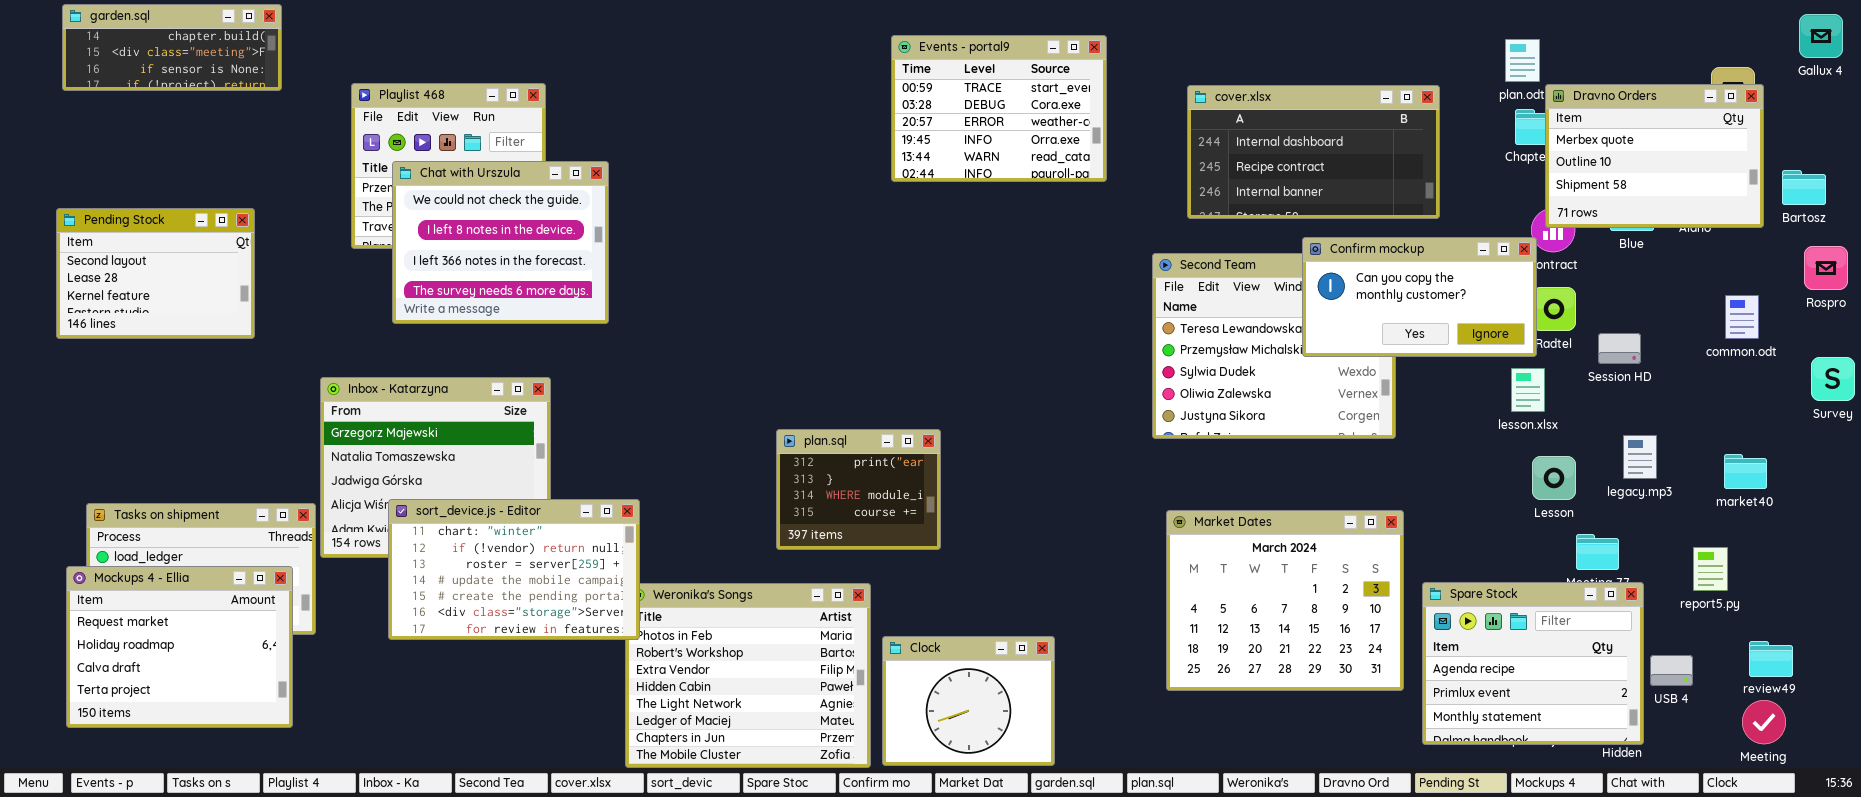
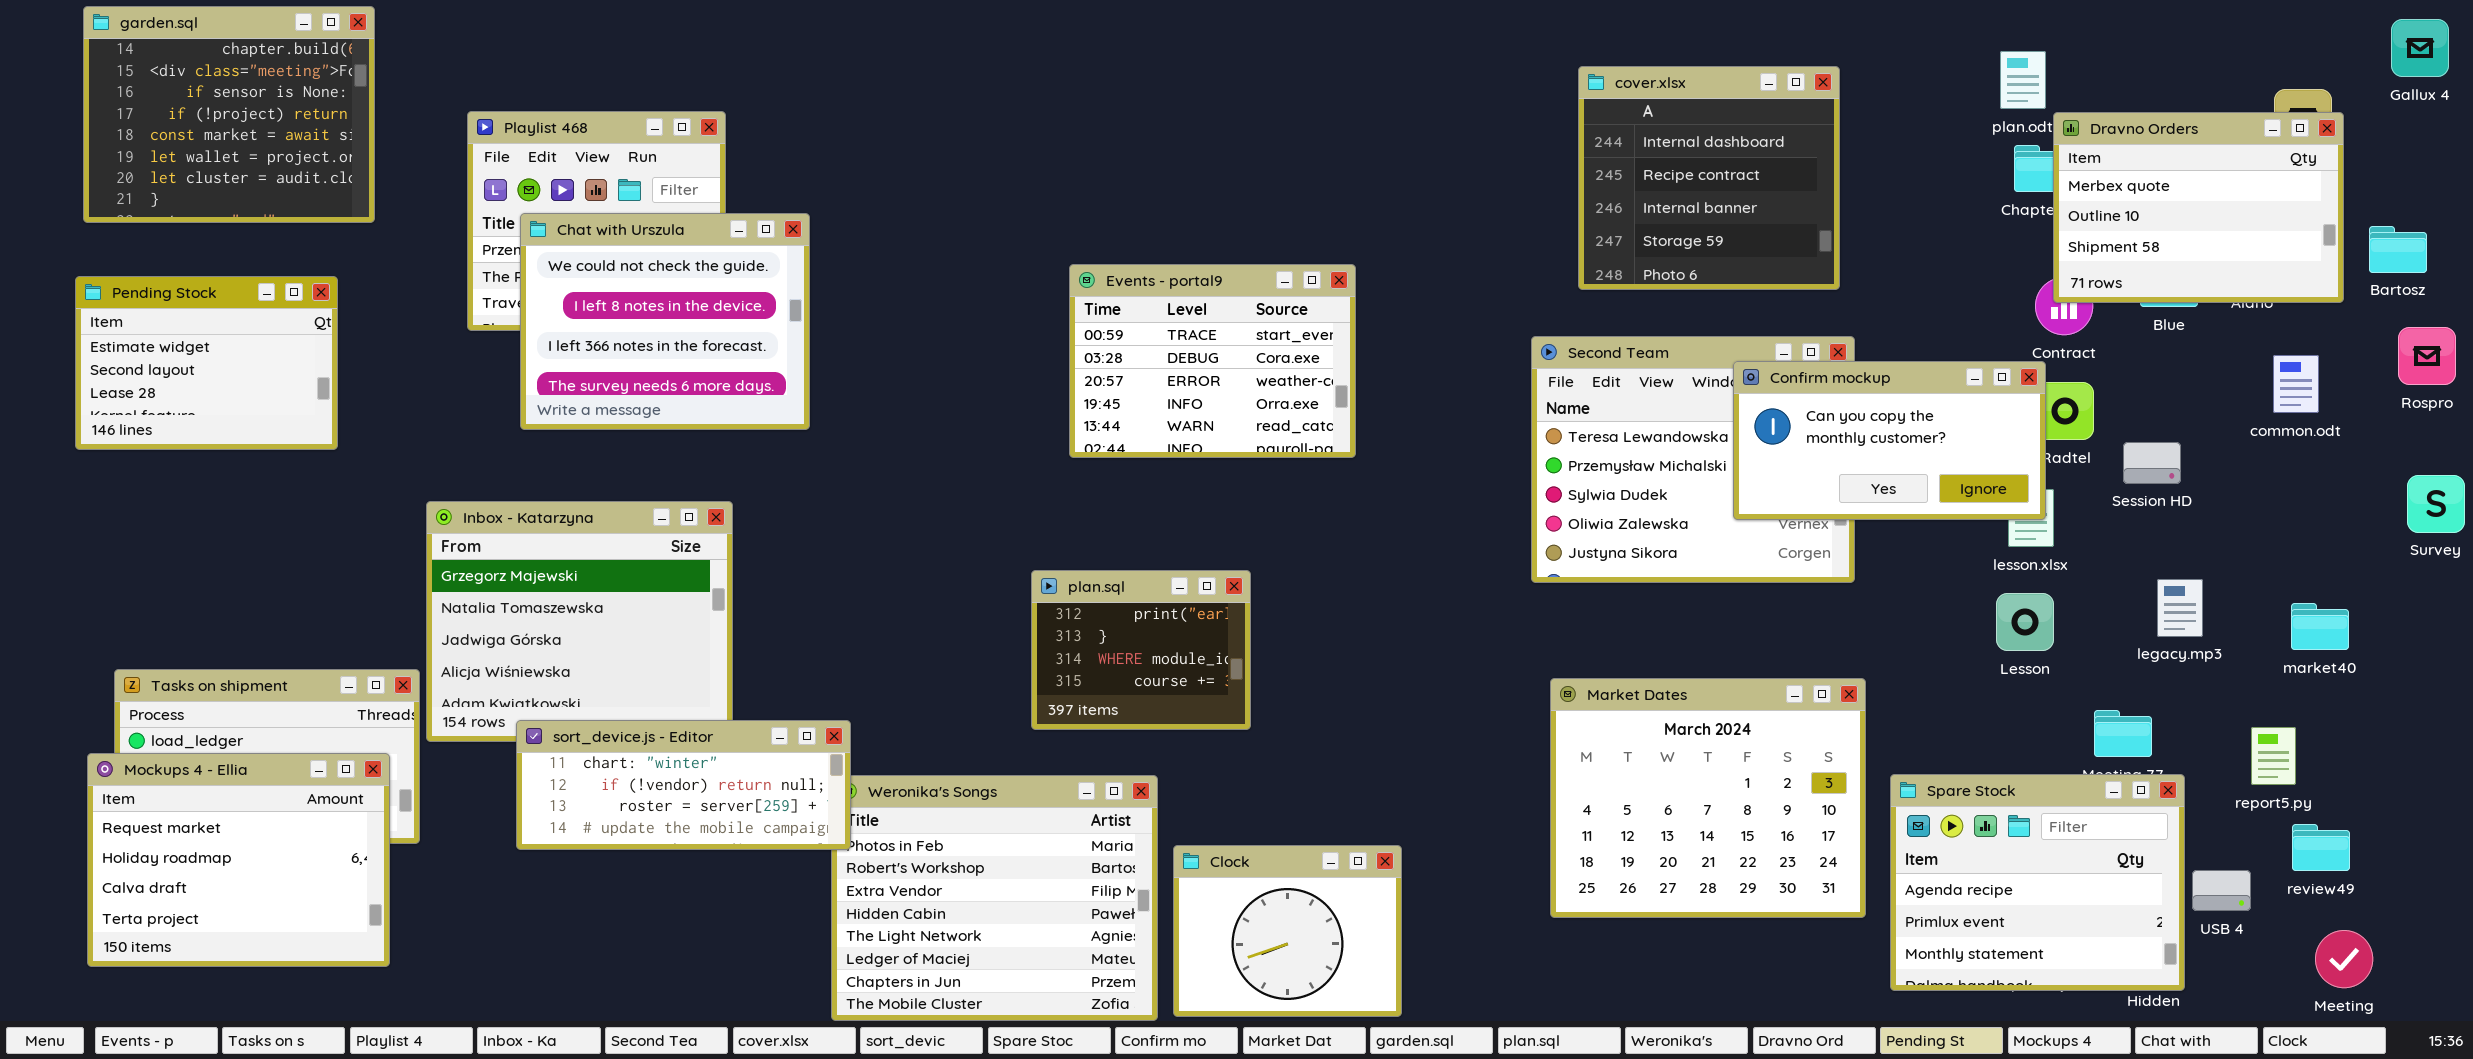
garden.sql: [62,4,282,91] -> [83,6,375,223], resized
Events - portal9: [891,35,1107,182] -> [1069,264,1356,458], moved
cover.xlsx: [1187,85,1440,219] -> [1578,66,1840,290], resized
Pending Stock: [56,208,255,339] -> [75,276,338,450], scrolled up 1 row
Confirm mockup: [1302,237,1537,357] -> [1733,361,2046,520], moved
common.odt: [1725,295,1759,339] -> [2273,355,2319,413], moved
Lesson: [1532,456,1576,500] -> [1996,593,2054,651], moved
sort_device.js - Editor: [388,499,640,640] -> [516,720,851,850], resized
review49: [1749,641,1793,677] -> [2292,824,2350,871], moved

